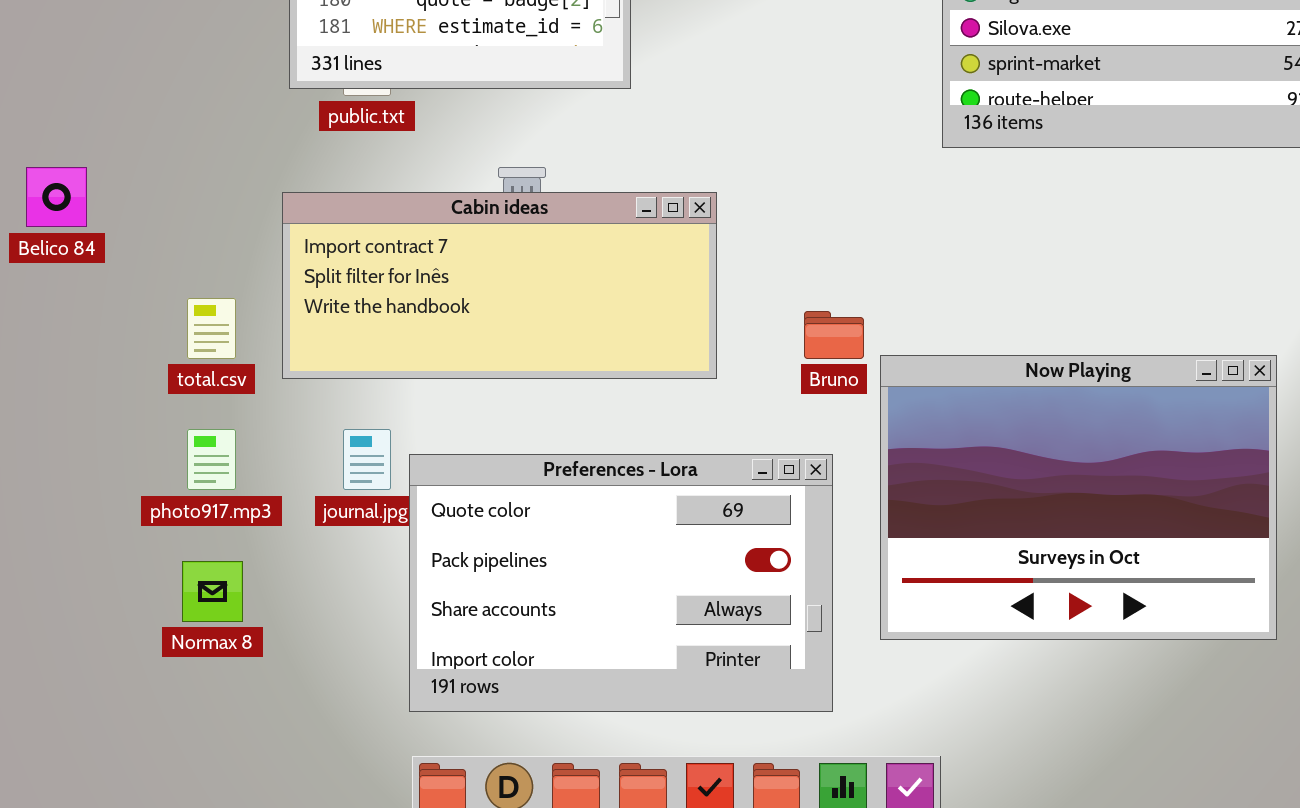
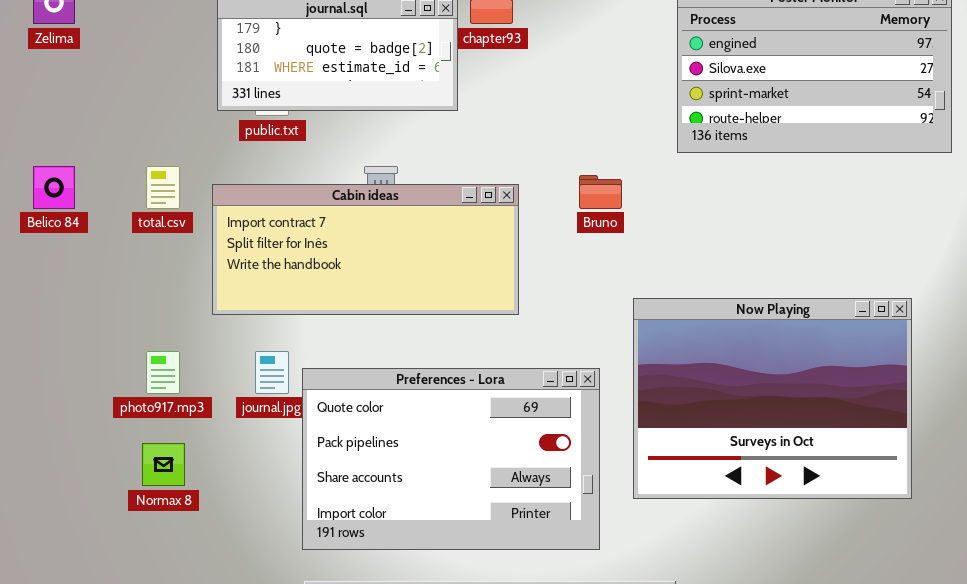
total.csv: [187,298,236,359] -> [146,166,180,209], moved
Bruno: [804,311,864,359] -> [579,175,622,209], moved

